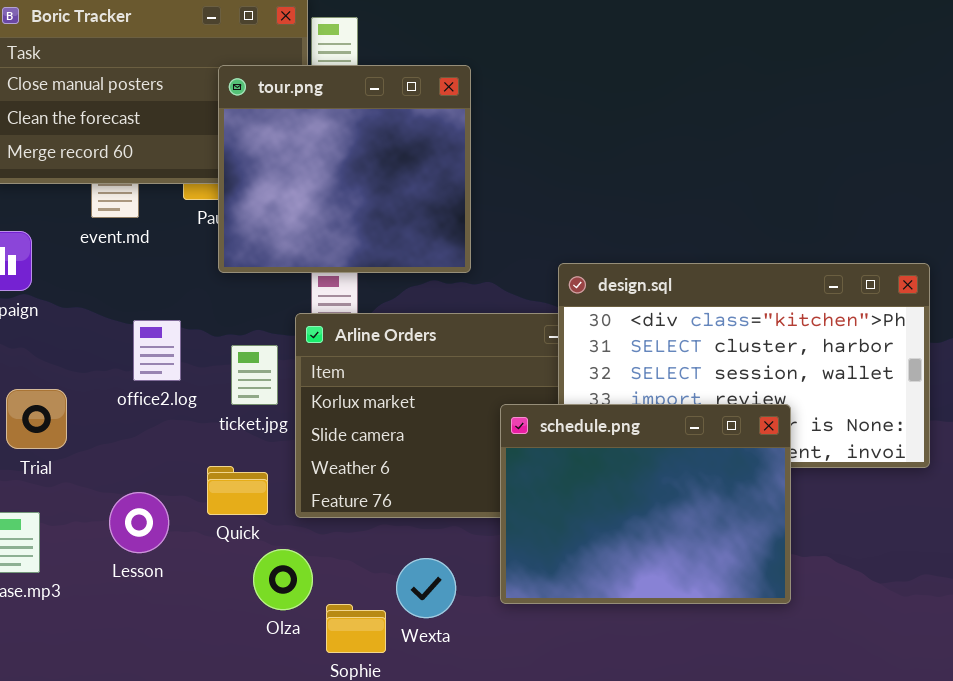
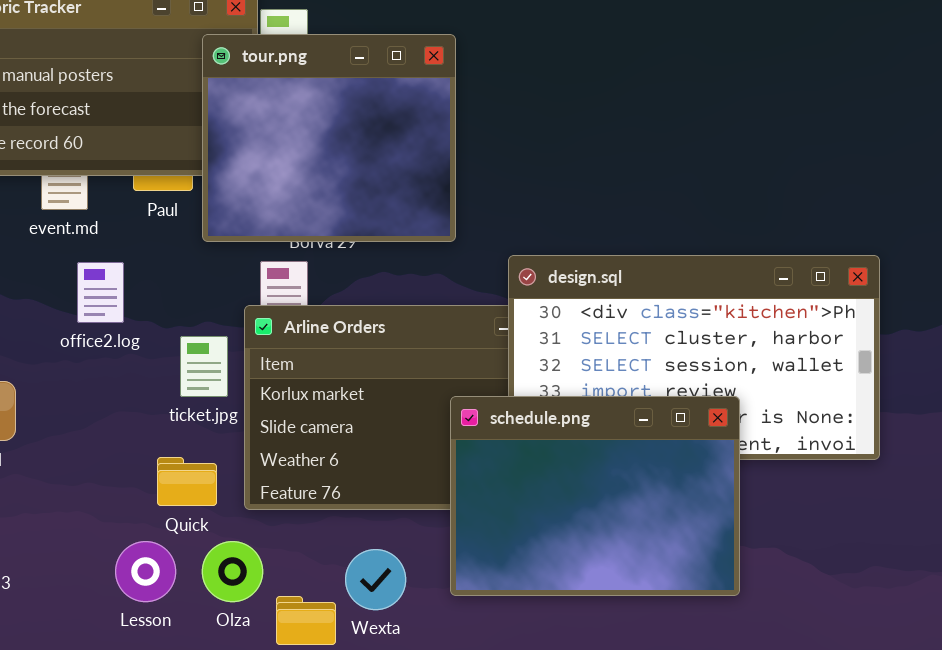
tour.png: [218,65,471,273] -> [202,34,456,242], moved
office2.log: [133,320,181,381] -> [77,262,124,323], moved
Lesson: [109,492,169,553] -> [115,541,176,602], moved

